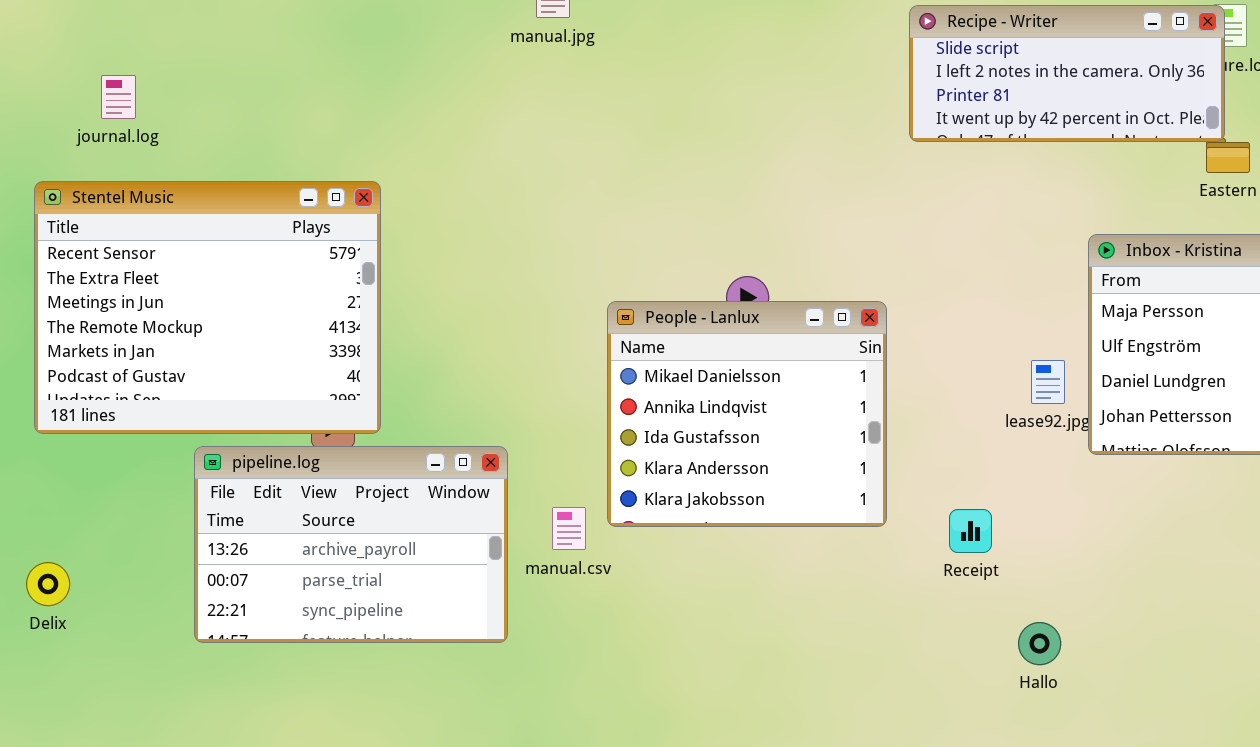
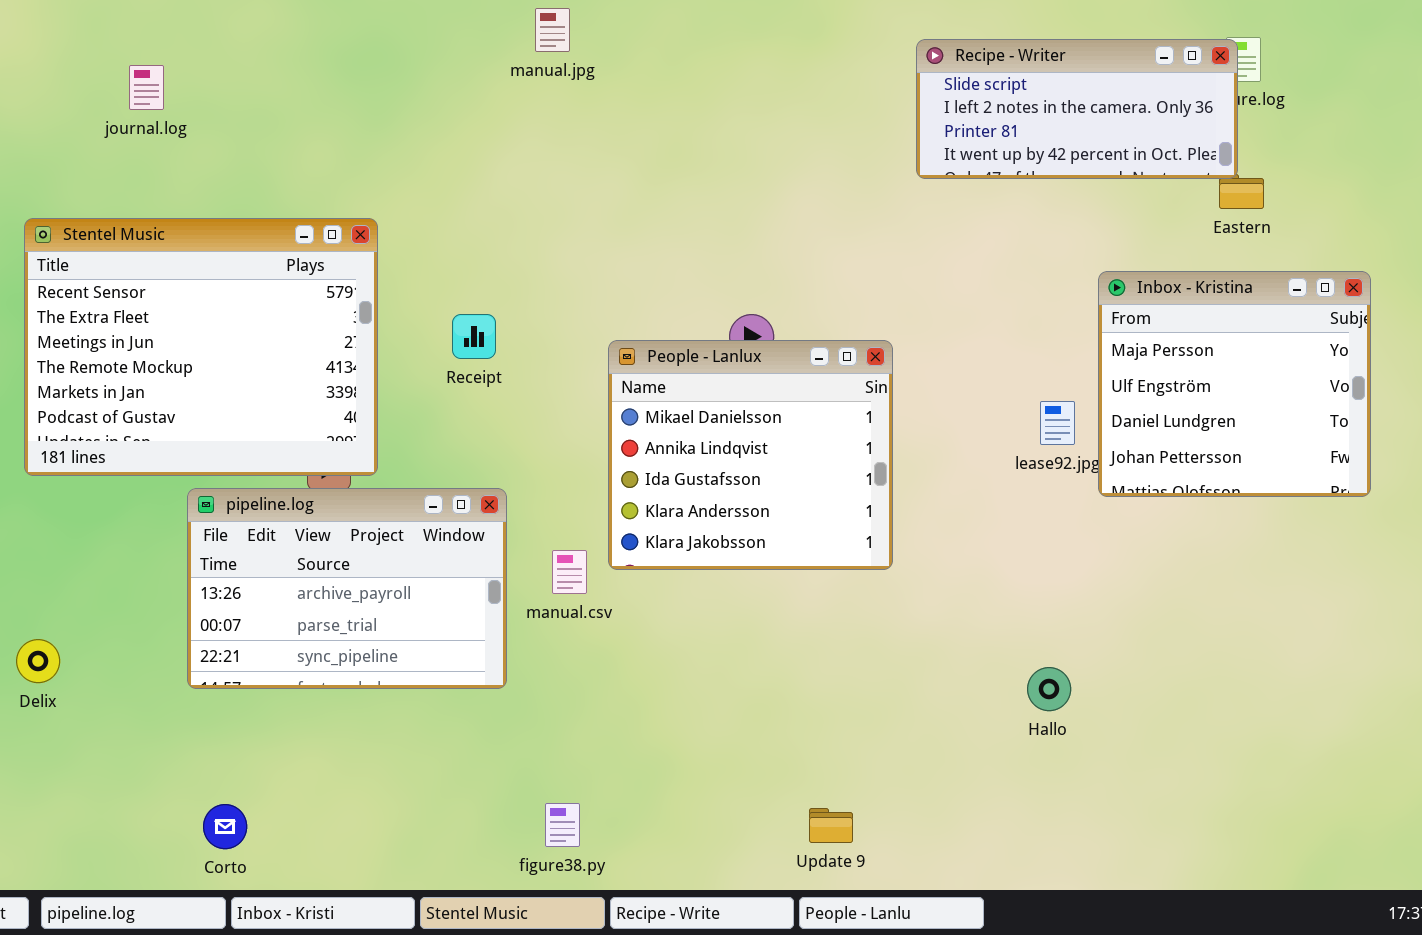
journal.log: [101,75,136,119] -> [129,65,164,110], moved
Receipt: [949,509,992,553] -> [452,314,496,359], moved
Delix: [26,562,70,606] -> [16,639,60,683], moved

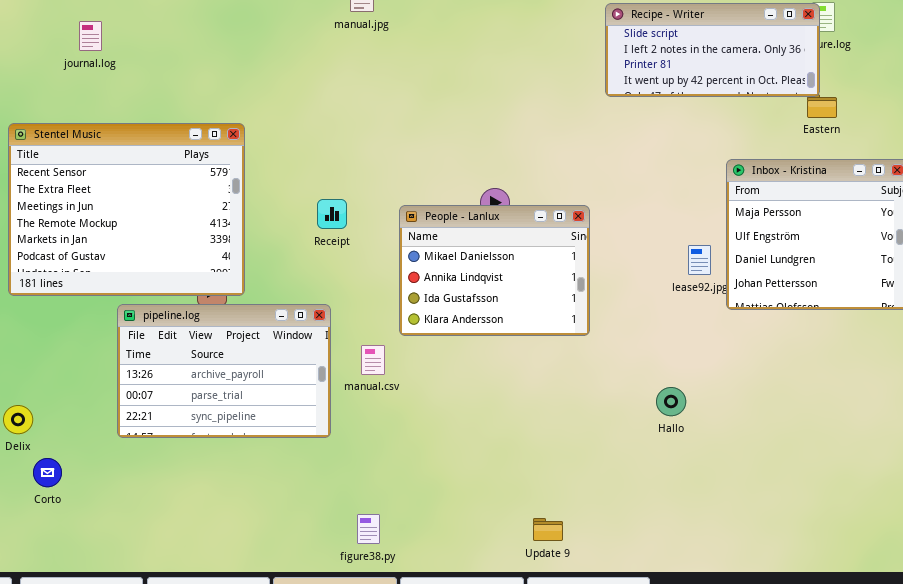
Receipt: [452,314,496,359] -> [317,199,347,229], moved
People - Lanlux: [608,340,893,570] -> [399,205,590,336], resized
Hallo: [1027,667,1071,711] -> [656,387,686,416], moved
Corto: [203,804,247,849] -> [33,458,62,487], moved

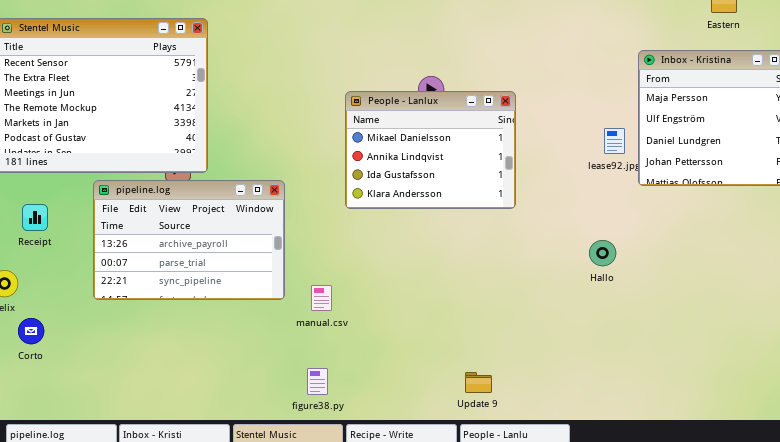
Receipt: [317,199,347,229] -> [22,204,48,231], moved
manual.csv: [361,345,385,375] -> [311,285,332,311], moved
Hallo: [656,387,686,416] -> [589,240,616,266], moved

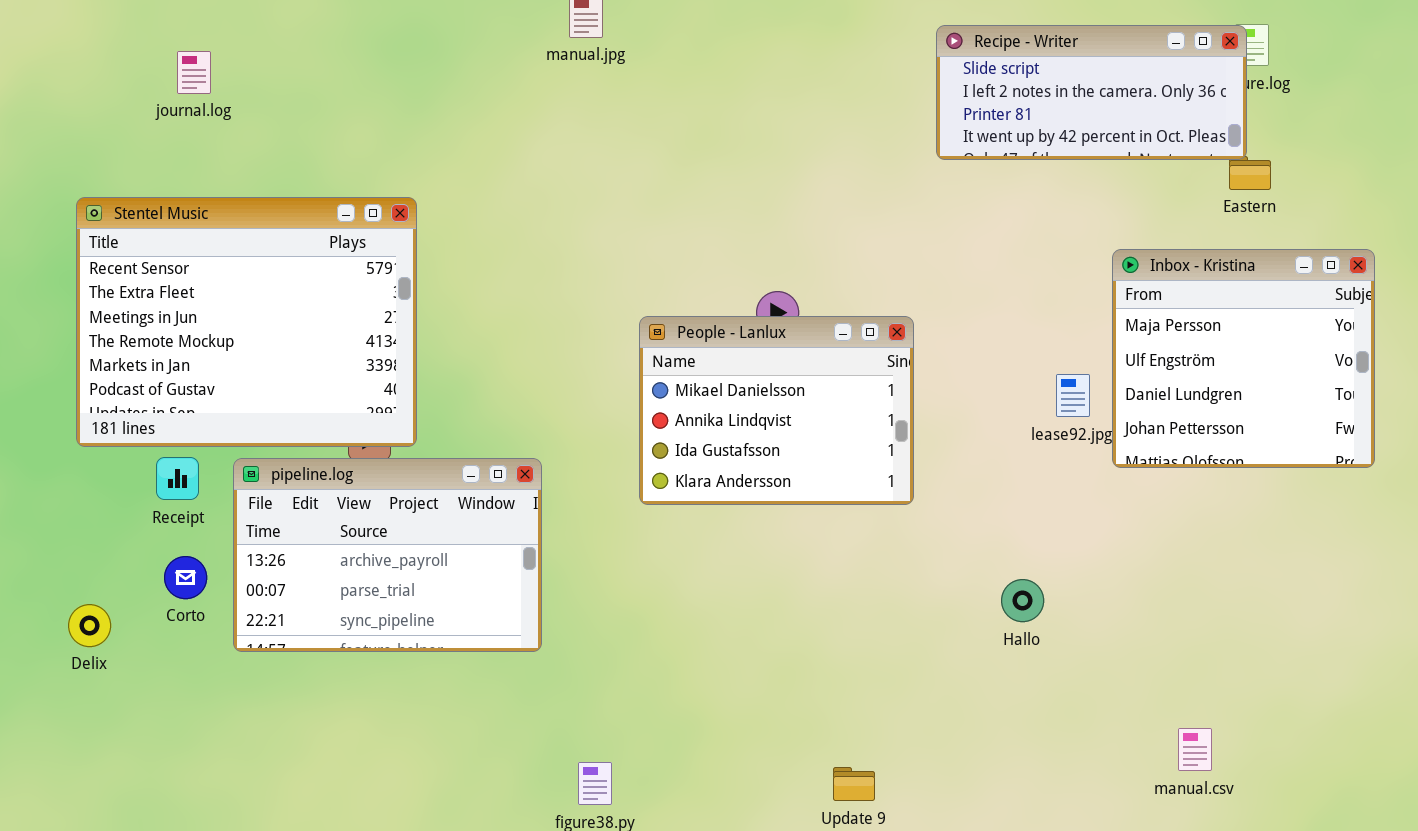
Receipt: [22,204,48,231] -> [156,457,199,500], moved
Hallo: [589,240,616,266] -> [1001,579,1044,622], moved
manual.csv: [311,285,332,311] -> [1178,728,1212,771], moved
Corto: [18,318,44,344] -> [164,556,207,599], moved

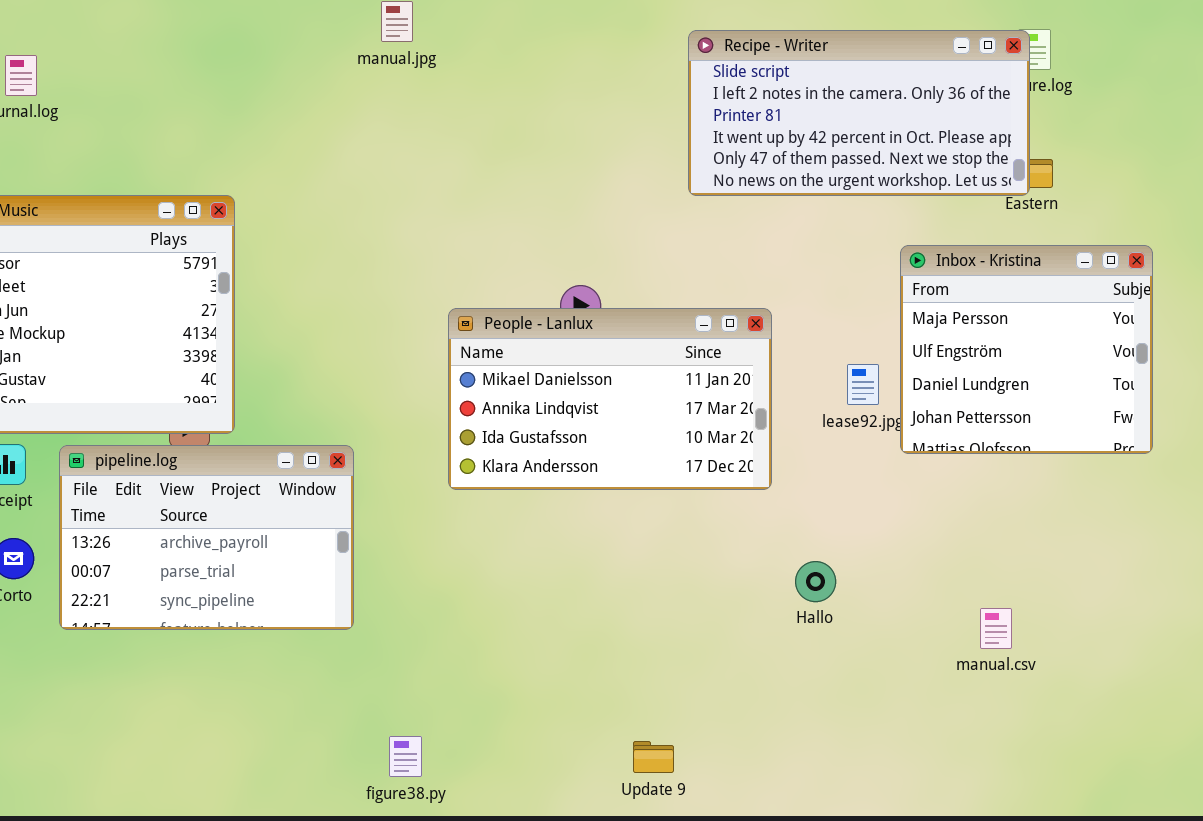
Recipe - Writer: [936,25,1247,160] -> [688,30,1030,196], resized
People - Lanlux: [639,316,914,505] -> [448,308,772,490], resized
manual.csv: [1178,728,1212,771] -> [980,608,1012,649], moved

